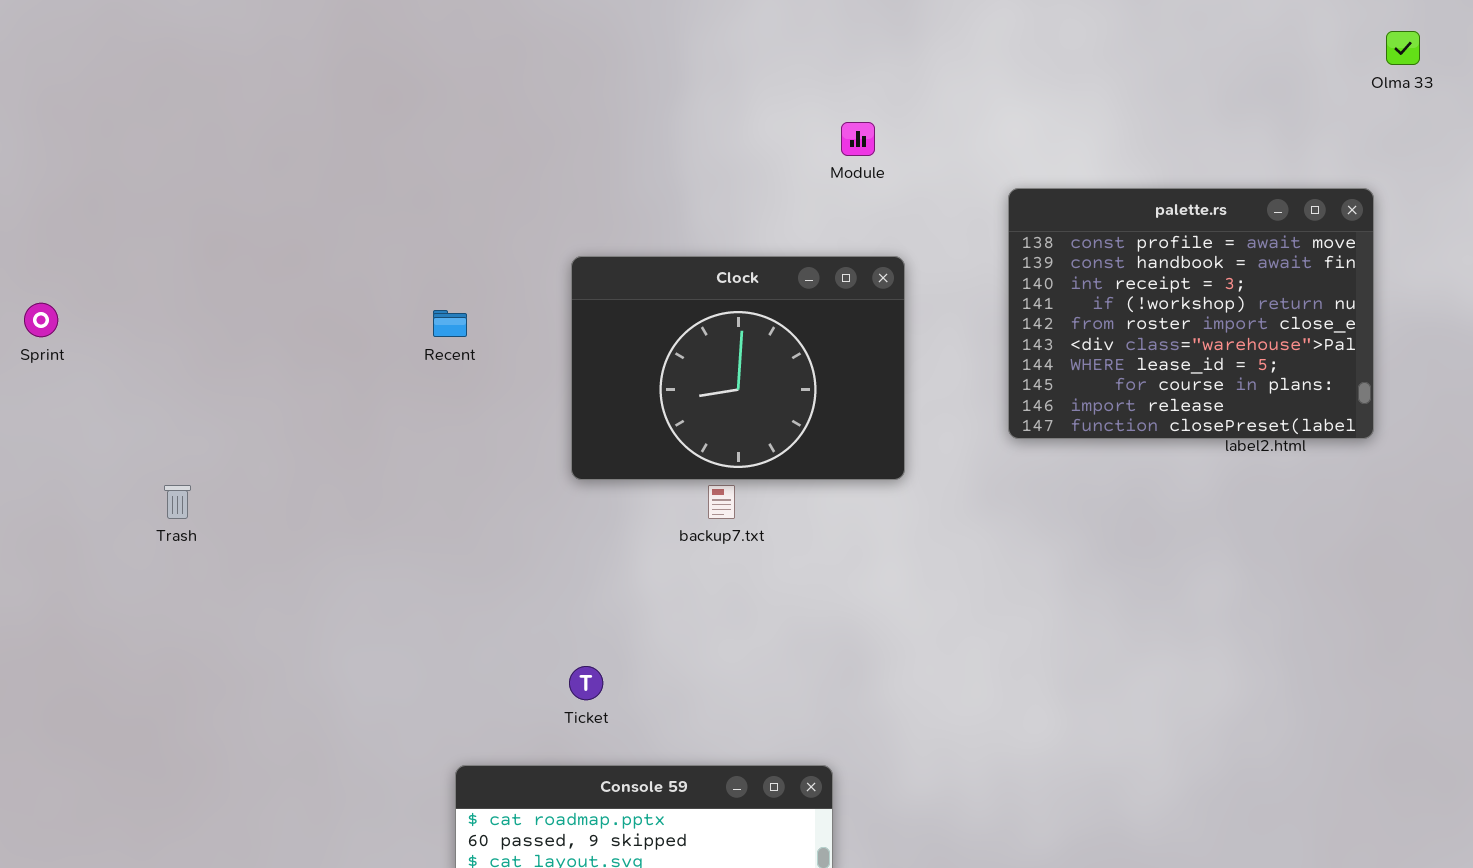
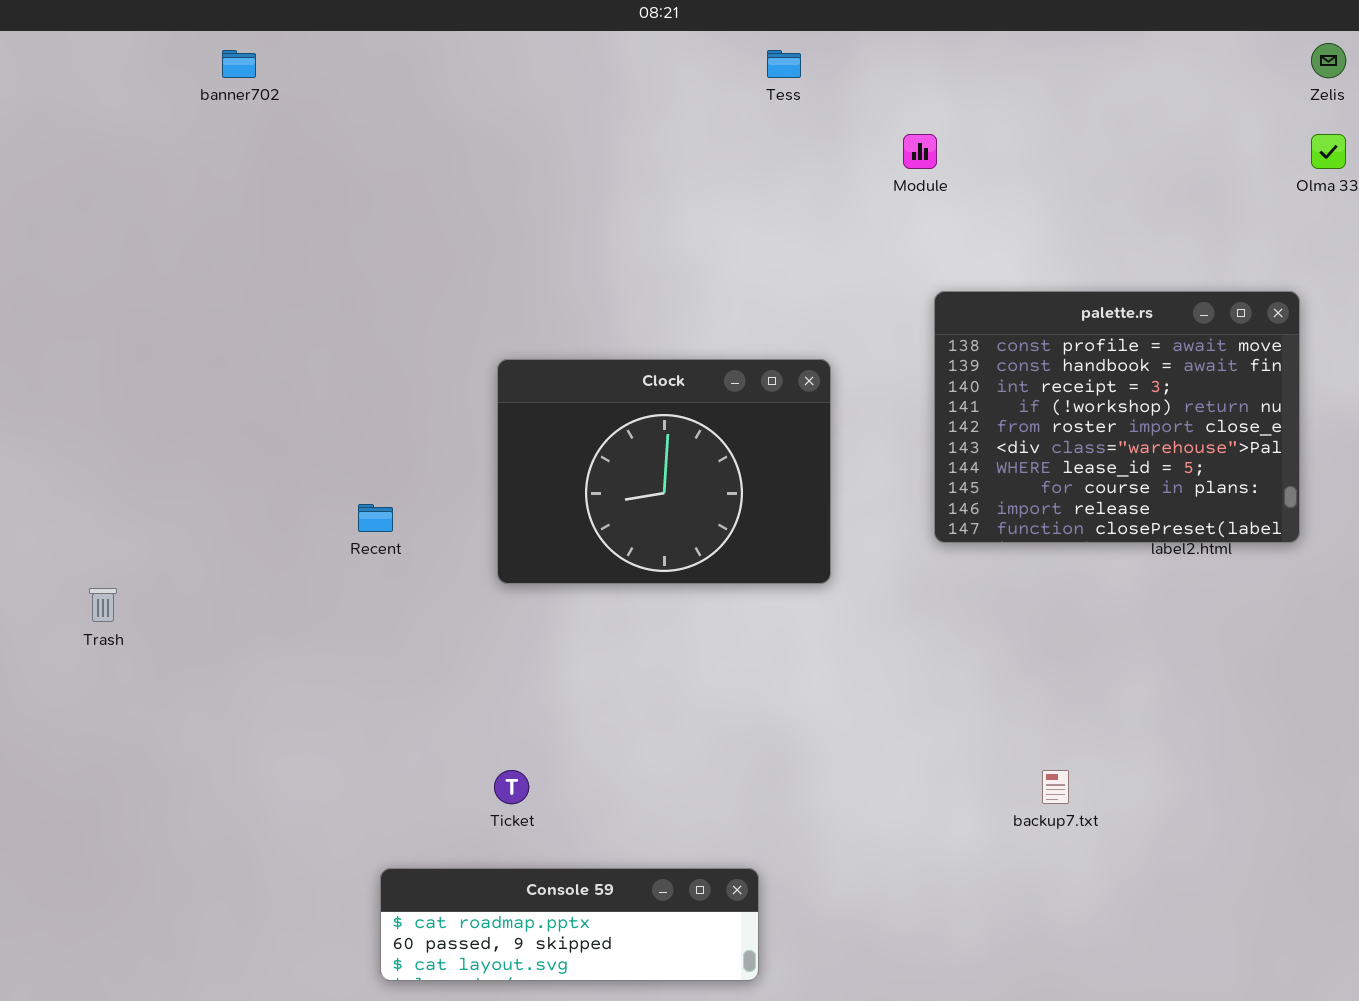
Module: [841,122,875,156] -> [903,134,937,169], moved
Recent: [433,310,467,337] -> [358,504,393,532], moved
backup7.txt: [708,485,735,519] -> [1042,770,1069,804], moved

